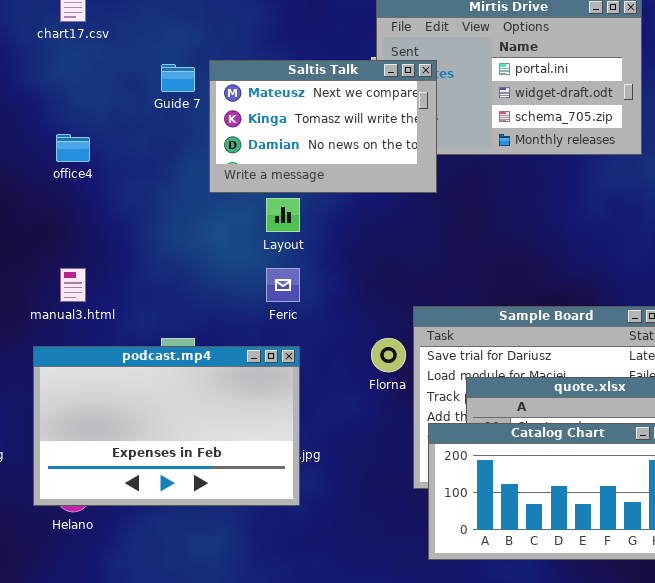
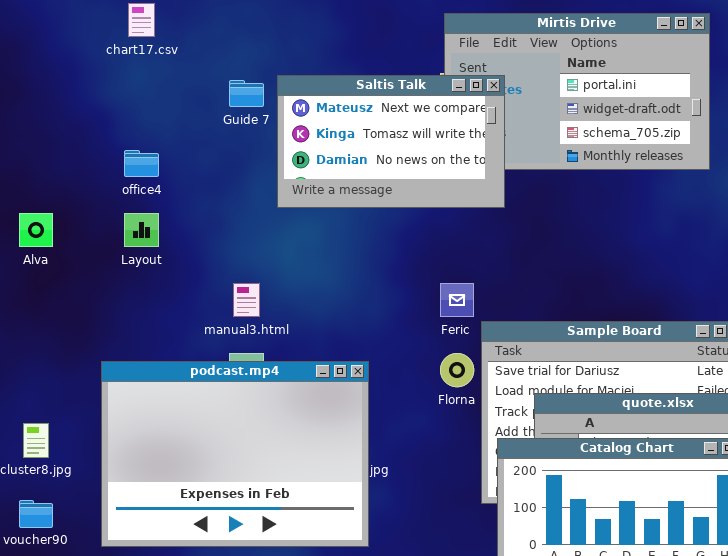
Layout: [266,198,300,232] -> [124,213,159,247], moved
manual3.html: [60,268,86,302] -> [233,283,260,317], moved
Feric: [266,268,300,302] -> [440,283,474,317], moved
podcast.mp4: [33,346,300,506] -> [101,361,369,547], resized

